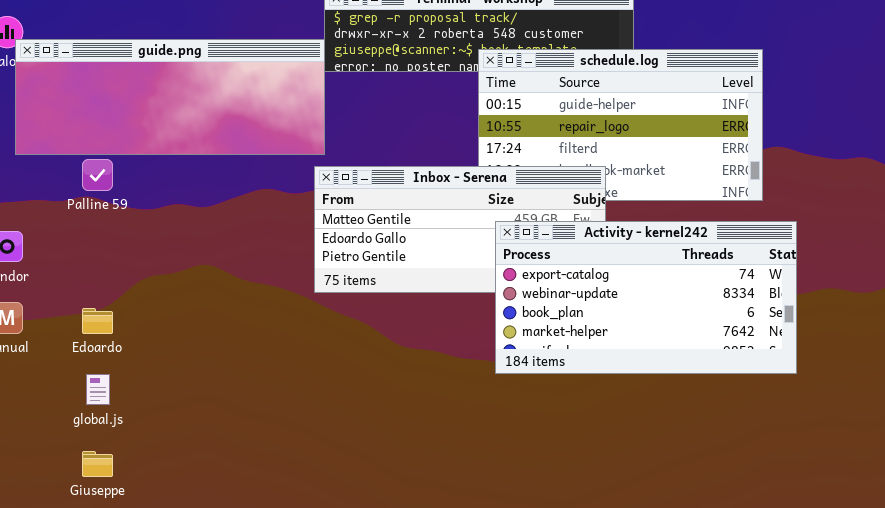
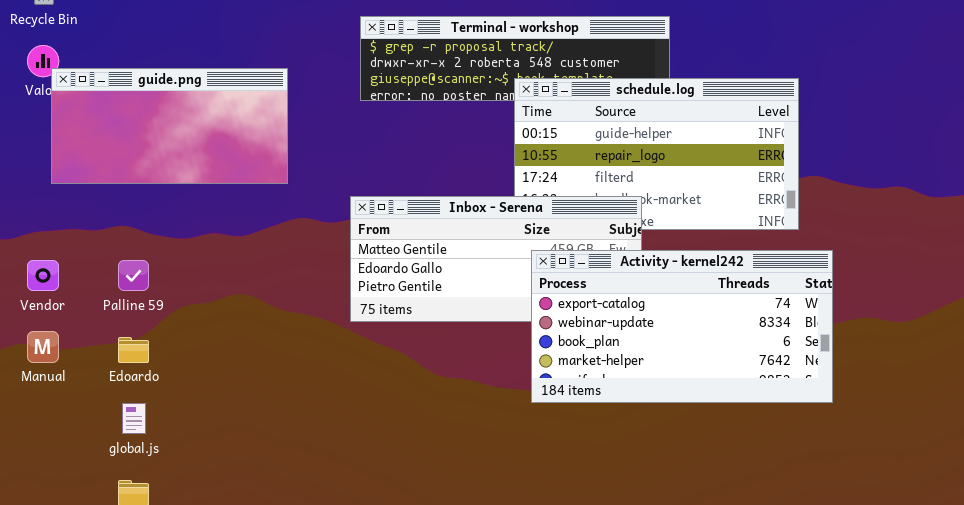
guide.png: [15,39,325,155] -> [51,68,288,184], resized
Palline 59: [82,159,113,191] -> [118,260,149,291], moved

